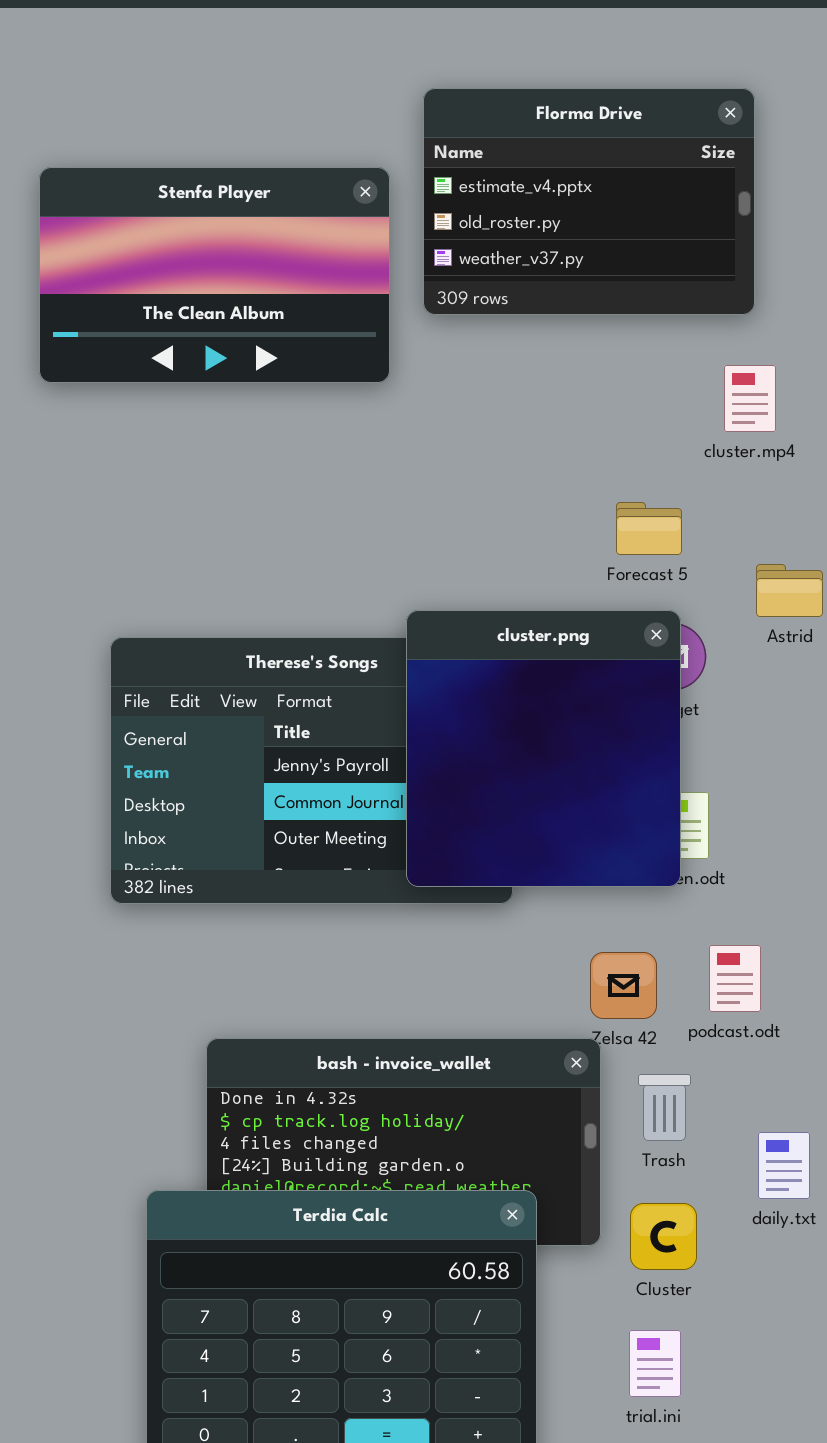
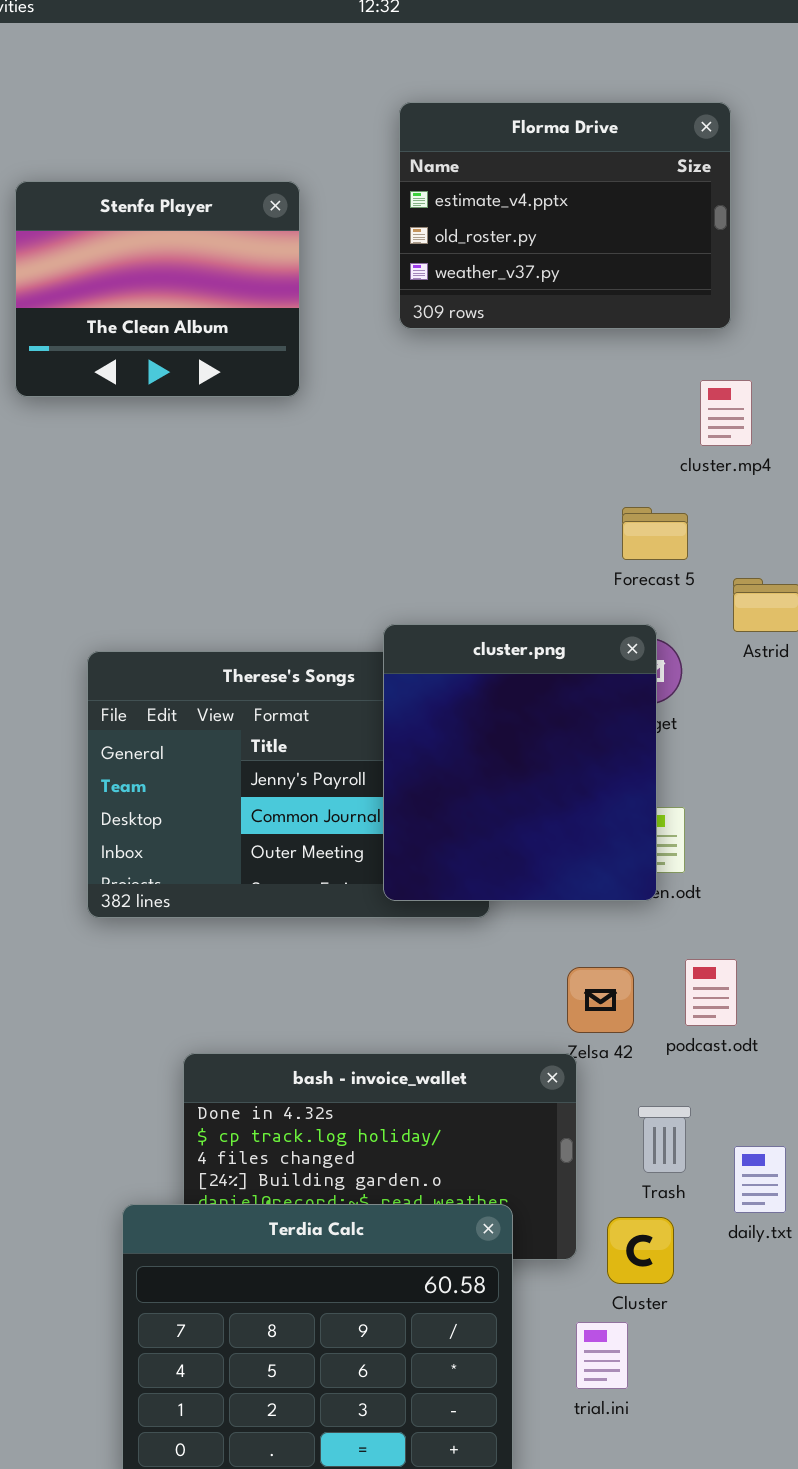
Stenfa Player: [39,167,390,383] -> [15,181,300,397], resized
Forecast 5: [616,502,682,555] -> [622,507,688,560], moved
Trash: [638,1074,691,1141] -> [638,1106,691,1173], moved
trial.ini: [629,1330,681,1397] -> [576,1322,628,1389], moved

